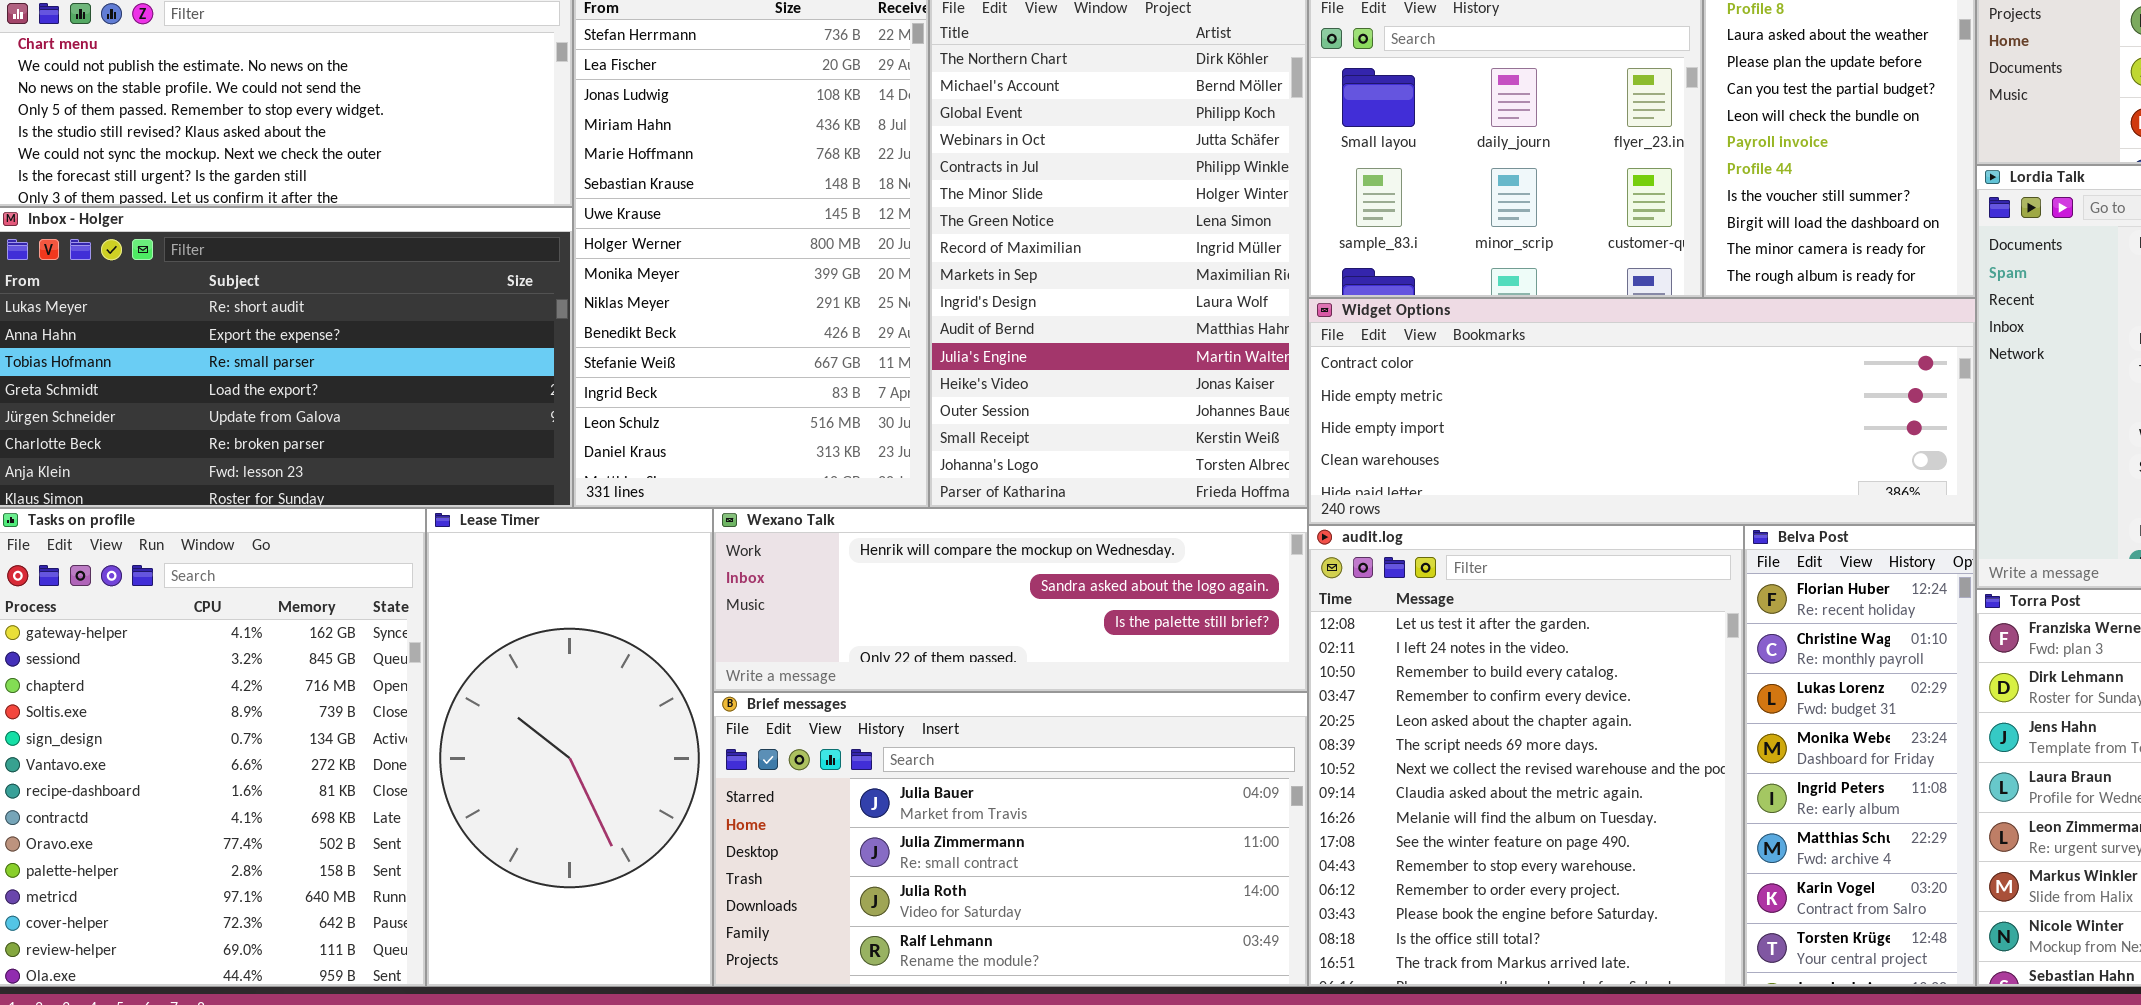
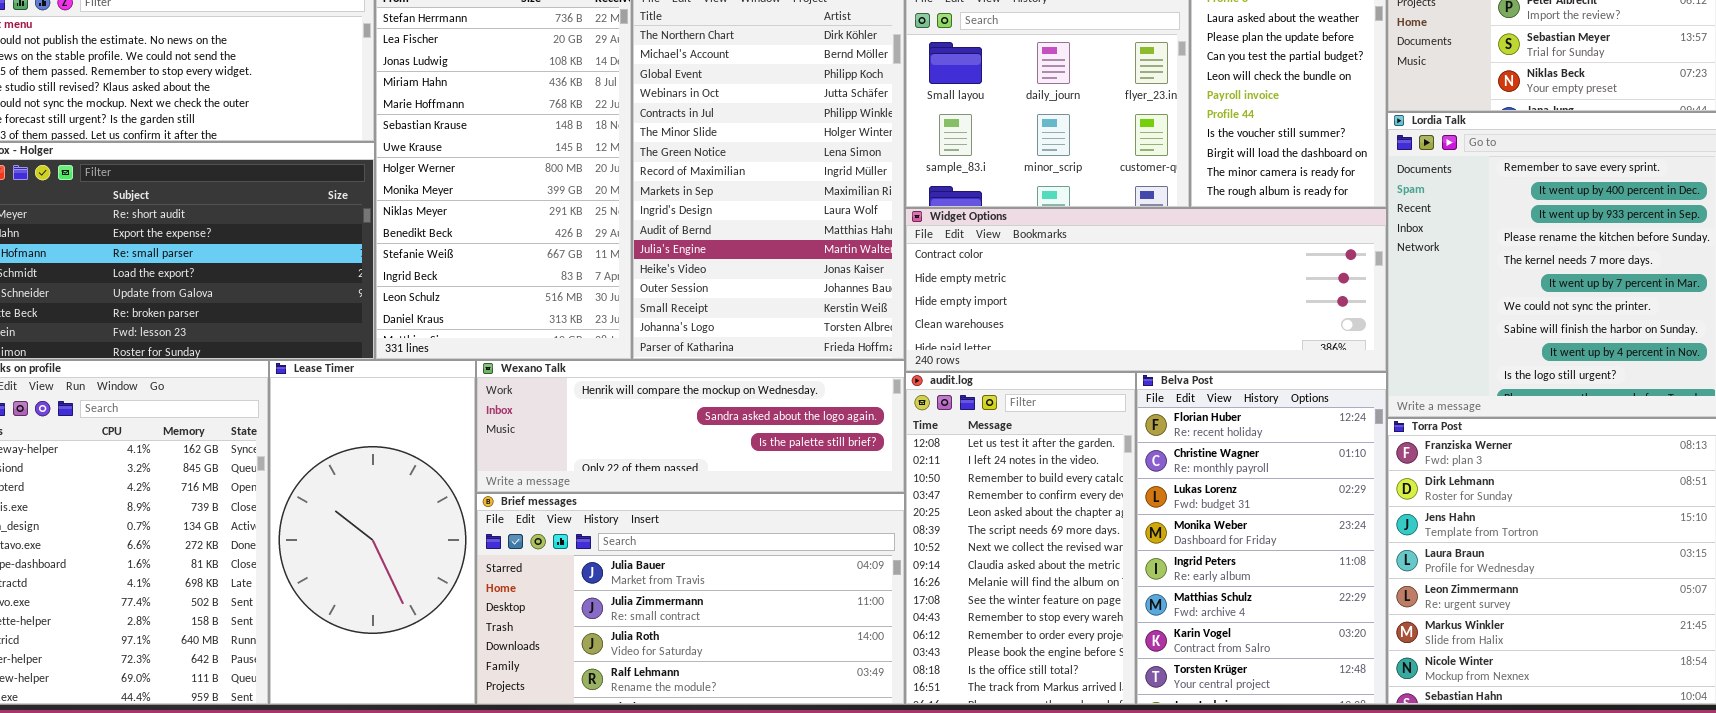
audit.log: [1308,525,1744,987] -> [905,372,1136,705], resized
Belva Post: [1744,525,1976,987] -> [1136,372,1387,705], resized

